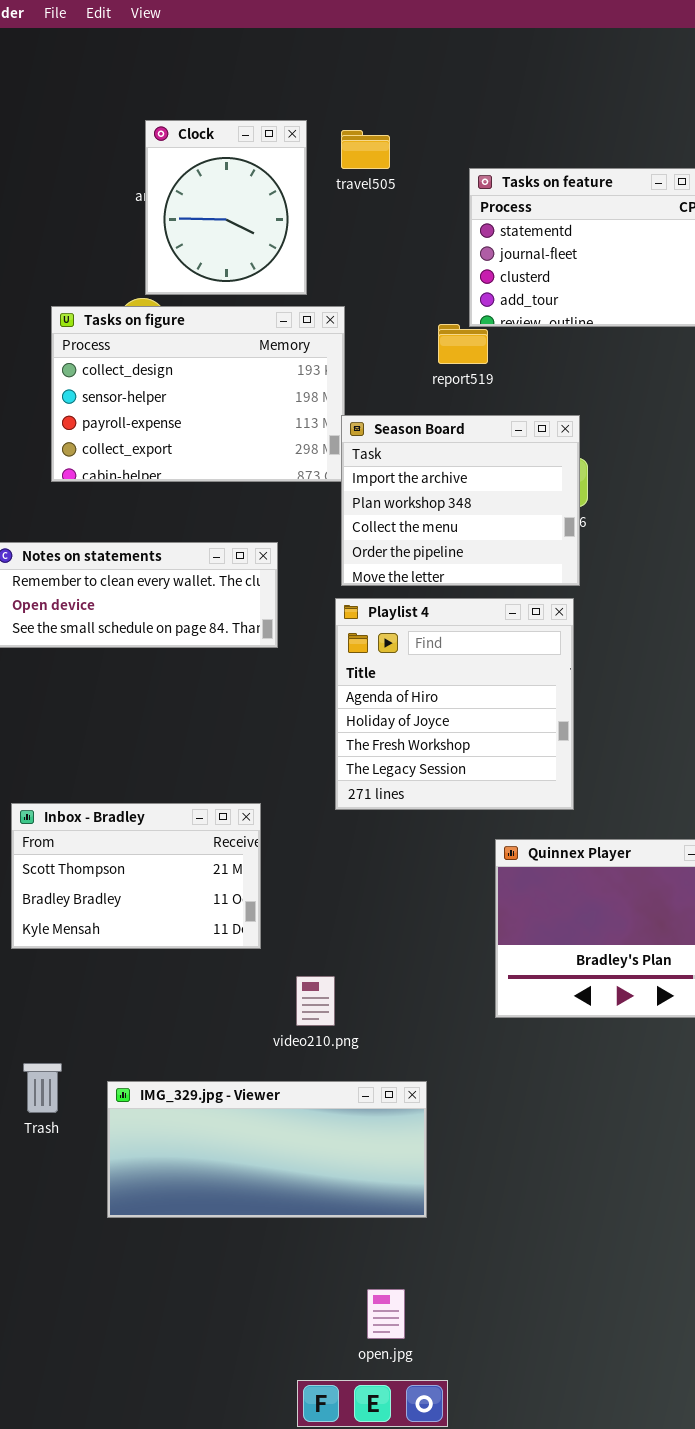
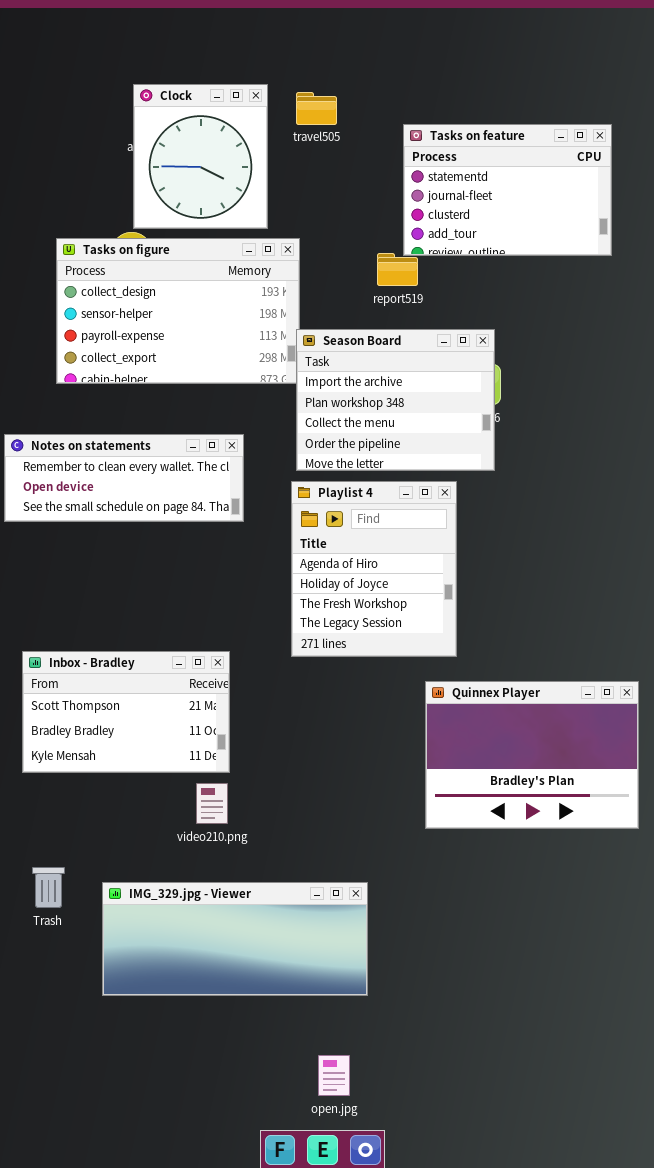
Playlist 4: [335,598,574,810] -> [291,481,457,657], resized
video210.png: [296,976,335,1026] -> [196,783,228,824], moved

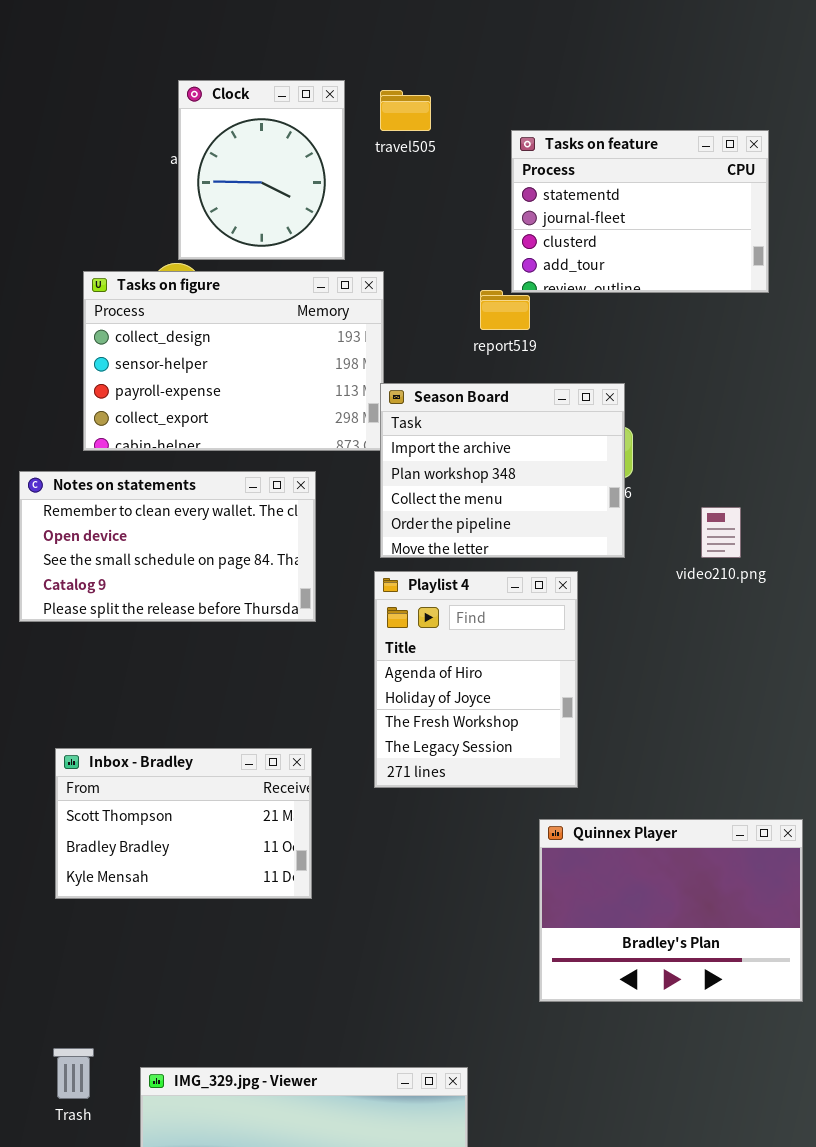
Notes on statements: [4,434,244,522] -> [19,471,316,622], resized
Inbox - Bradley: [22,651,230,773] -> [55,748,312,899], moved
video210.png: [196,783,228,824] -> [701,507,741,558], moved

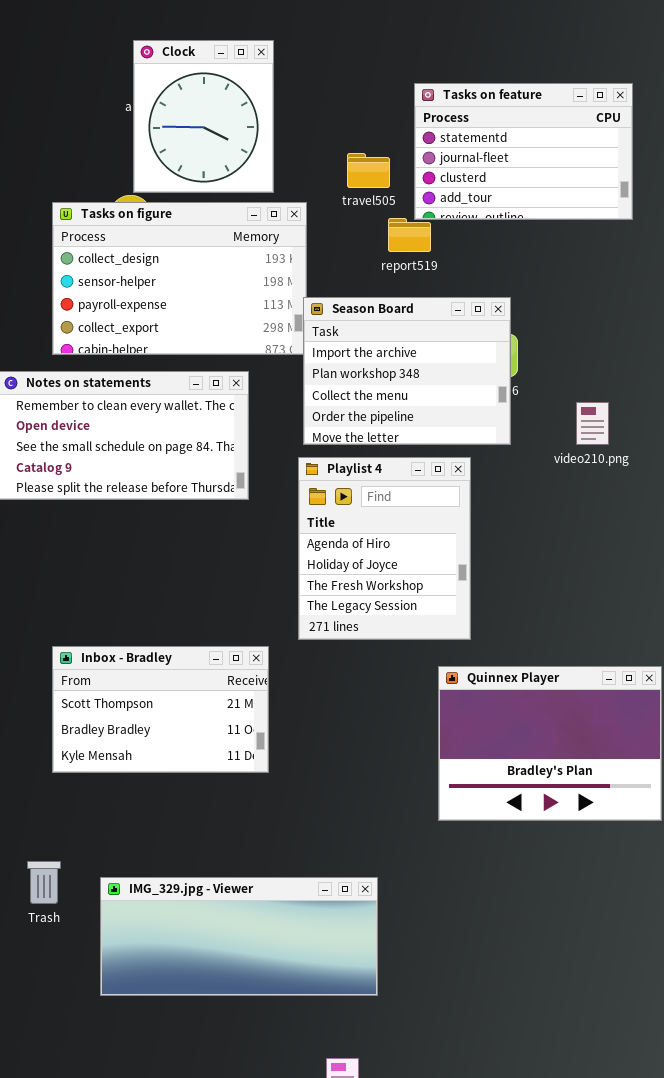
travel505: [380,90,431,131] -> [347,153,390,188], moved
Inbox - Bradley: [55,748,312,899] -> [52,646,269,773], moved

